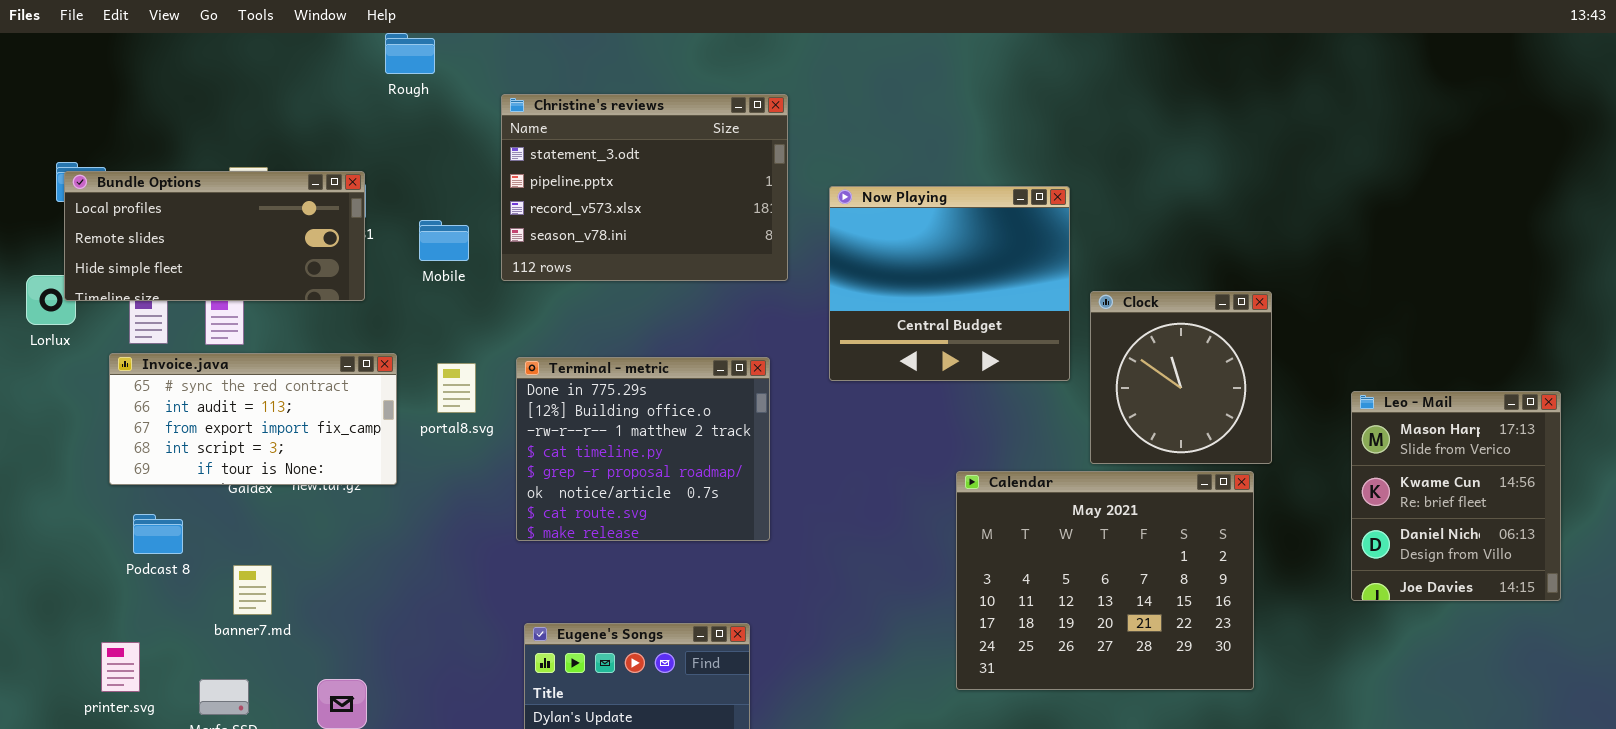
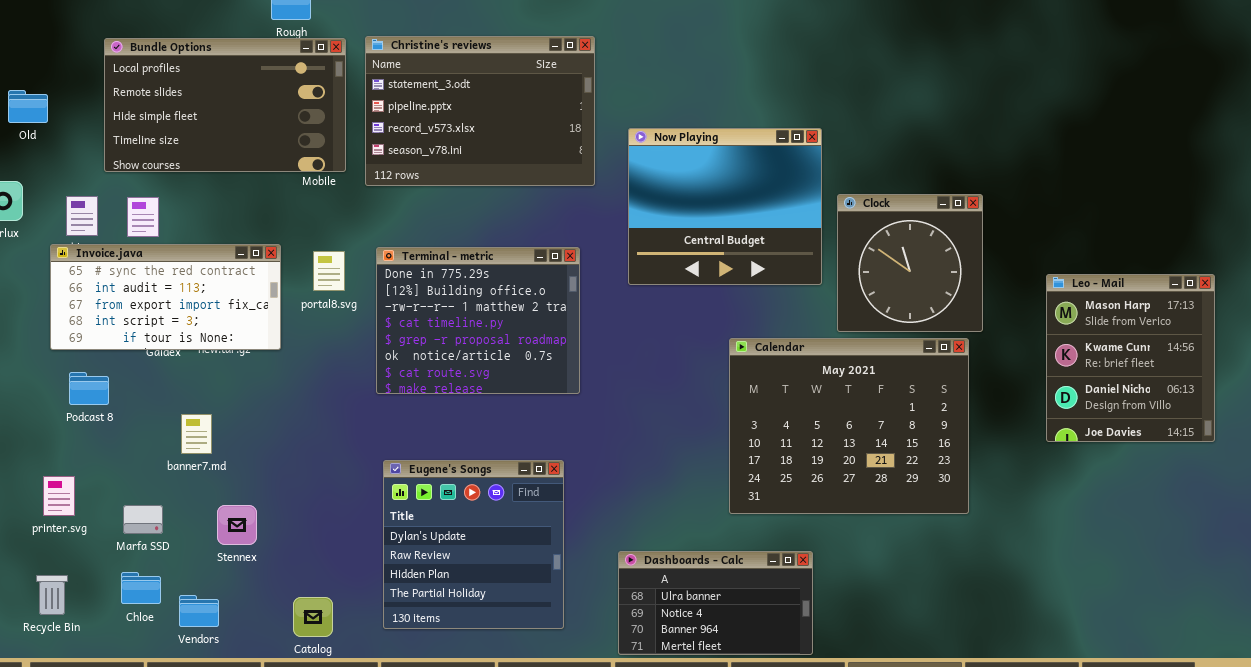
Bundle Options: [64,171,365,301] -> [104,38,346,172], moved, resized
Now Playing: [829,186,1070,381] -> [628,128,822,285], moved
banner7.md: [233,565,272,615] -> [181,414,212,454], moved

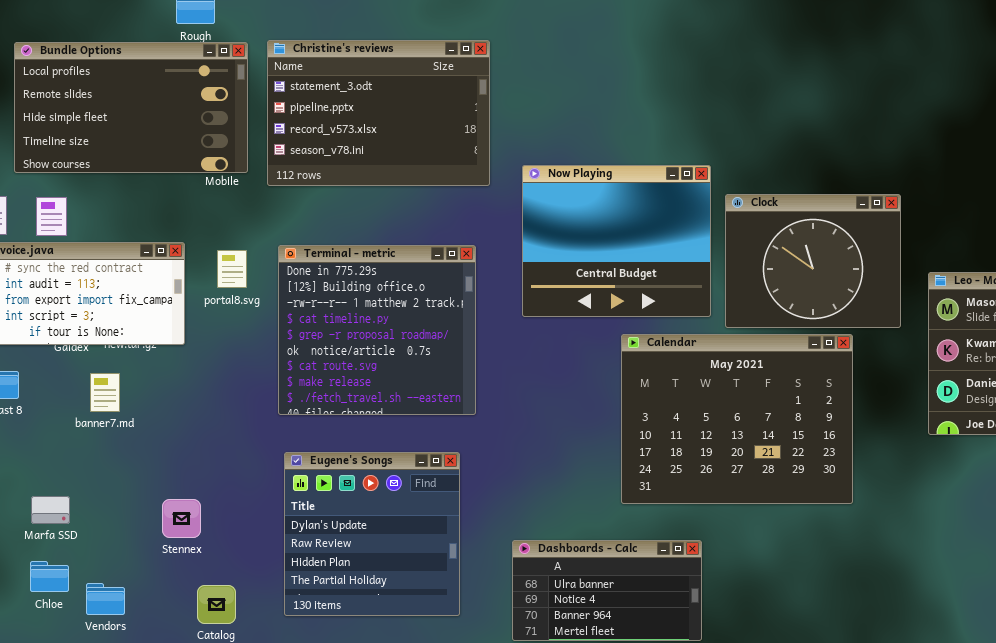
Now Playing: [628,128,822,285] -> [522,165,711,317], moved
Clock: [837,194,983,332] -> [725,194,901,328], resized
Terminal - metric: [376,247,580,394] -> [278,245,476,415], resized
banner7.md: [181,414,212,454] -> [90,373,120,412], moved
Stennex: [217,505,257,545] -> [162,499,201,538], moved

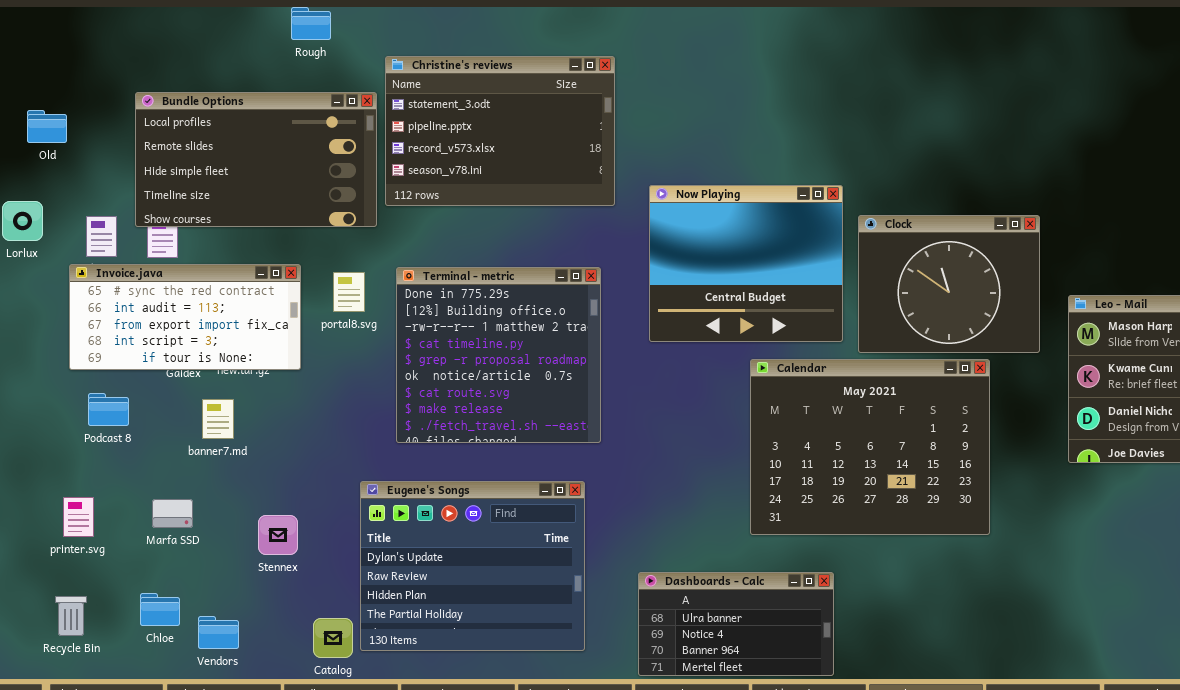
Bundle Options: [14,42,248,173] -> [135,92,377,227], moved
Eugene's Songs: [284,452,460,616] -> [360,481,585,651], resized
Marfa SSD: [31,496,70,524] -> [152,499,193,528], moved
Stennex: [162,499,201,538] -> [258,515,298,555], moved

